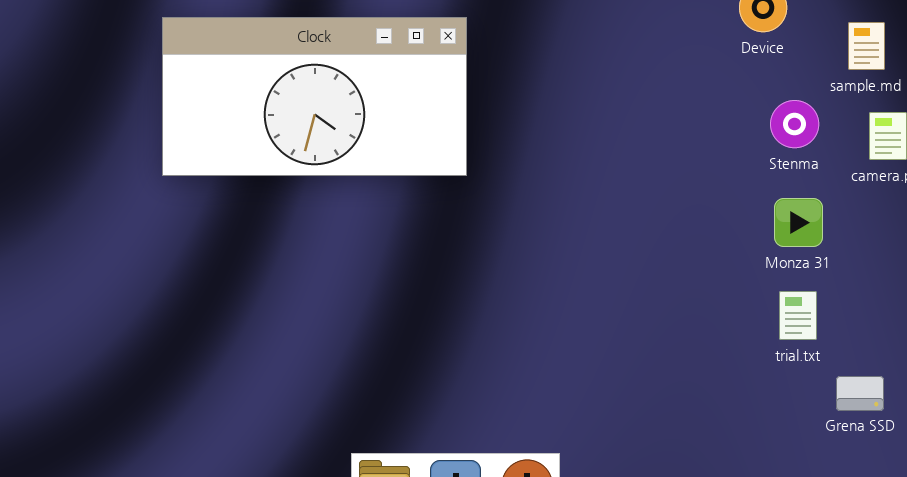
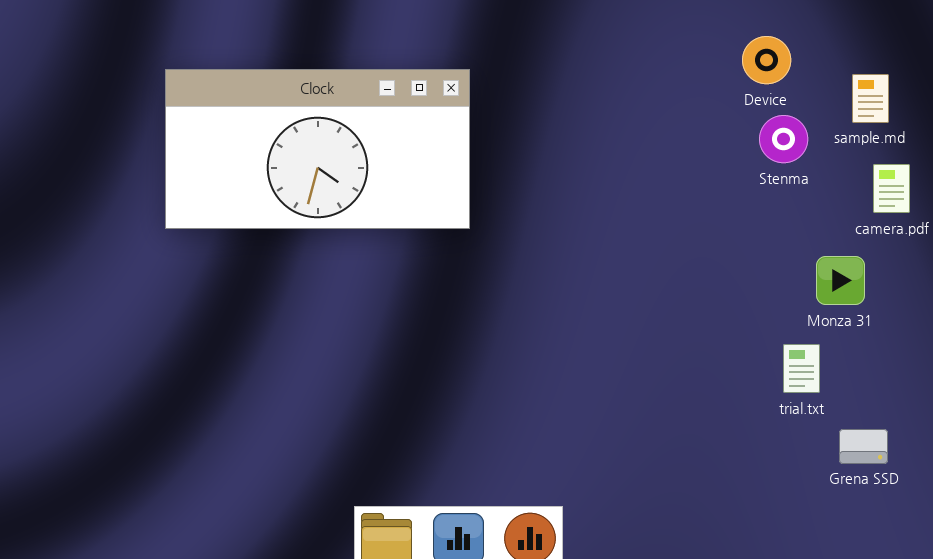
Stenma: [770,100,819,148] -> [759,115,808,163], moved
Monza 31: [774,198,823,247] -> [816,256,865,305], moved

